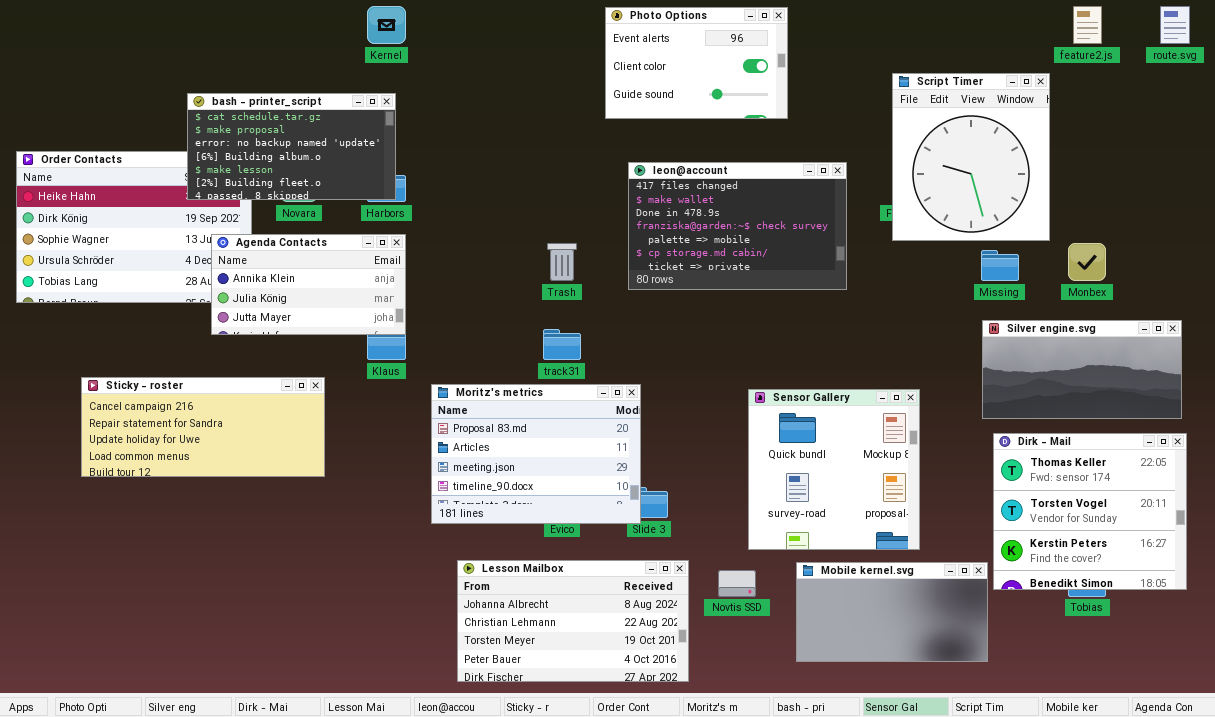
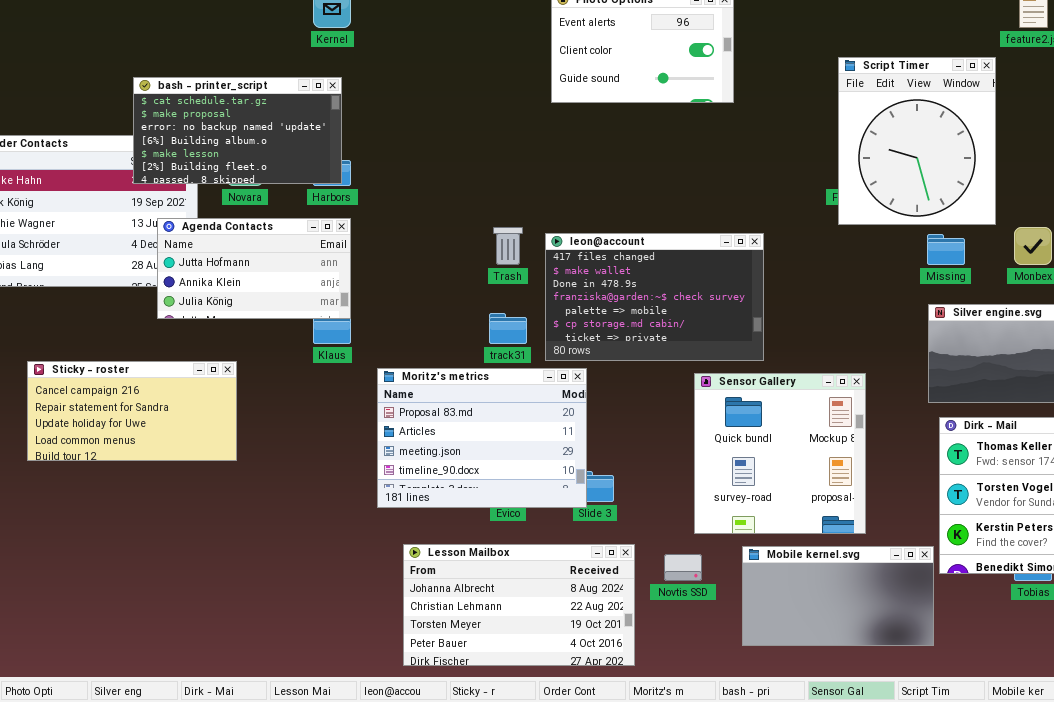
leon@account: [628,162,847,290] -> [545,233,764,361], moved
Agenda Contacts: [211,234,406,335] -> [157,218,351,319], scrolled up 1 row
Sticky - roster: [81,377,325,477] -> [27,361,237,461], resized

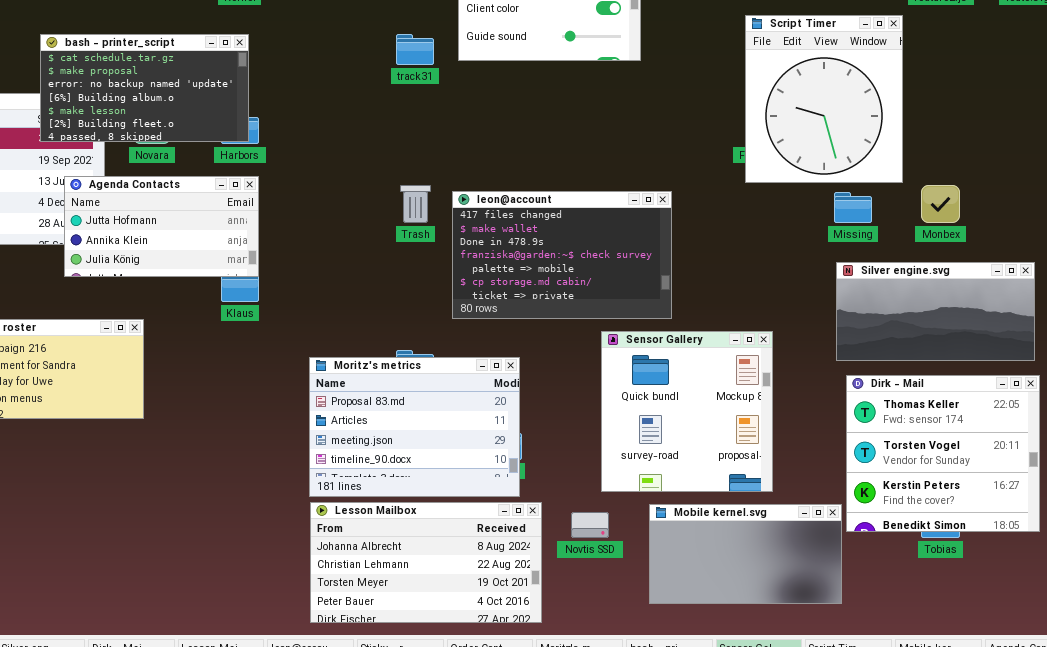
track31: [489,313,527,344] -> [396,34,434,65], moved
Moritz's metrics: [377,368,587,508] -> [309,357,520,497], moved

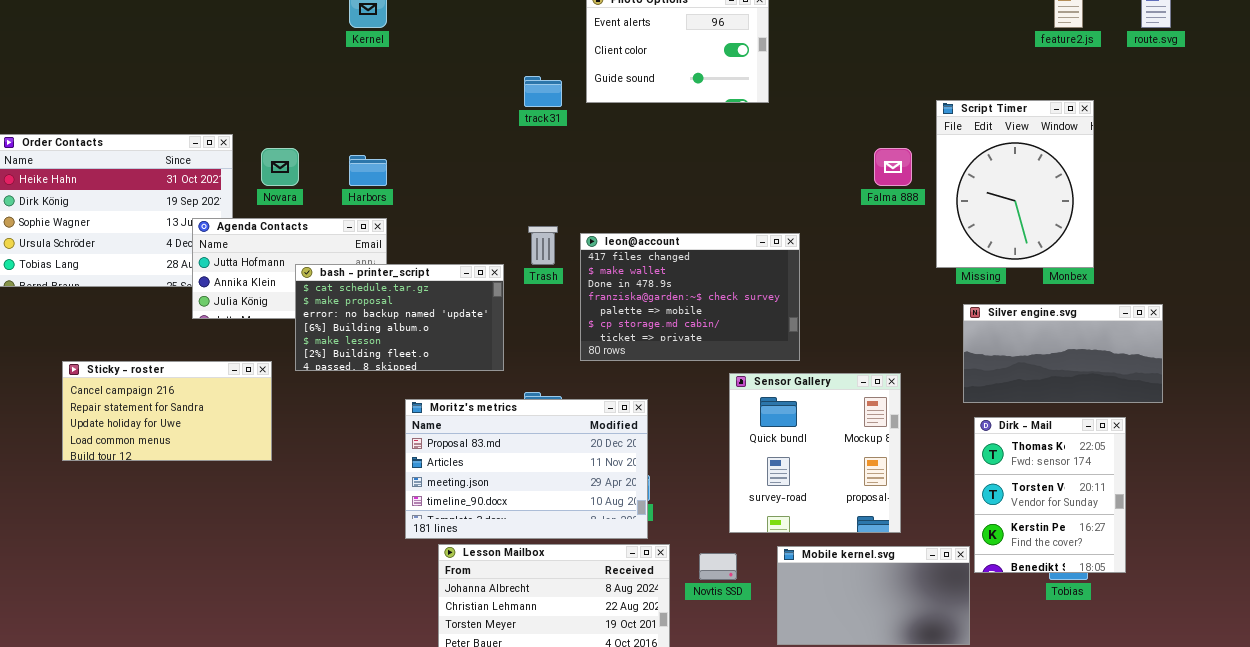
Script Timer: [745,15,903,183] -> [936,100,1094,268], moved
bash - printer_script: [40,34,249,142] -> [295,264,504,371], moved
Moritz's metrics: [309,357,520,497] -> [405,399,648,539], resized
Dirk - Mail: [846,375,1040,532] -> [974,417,1126,573], resized

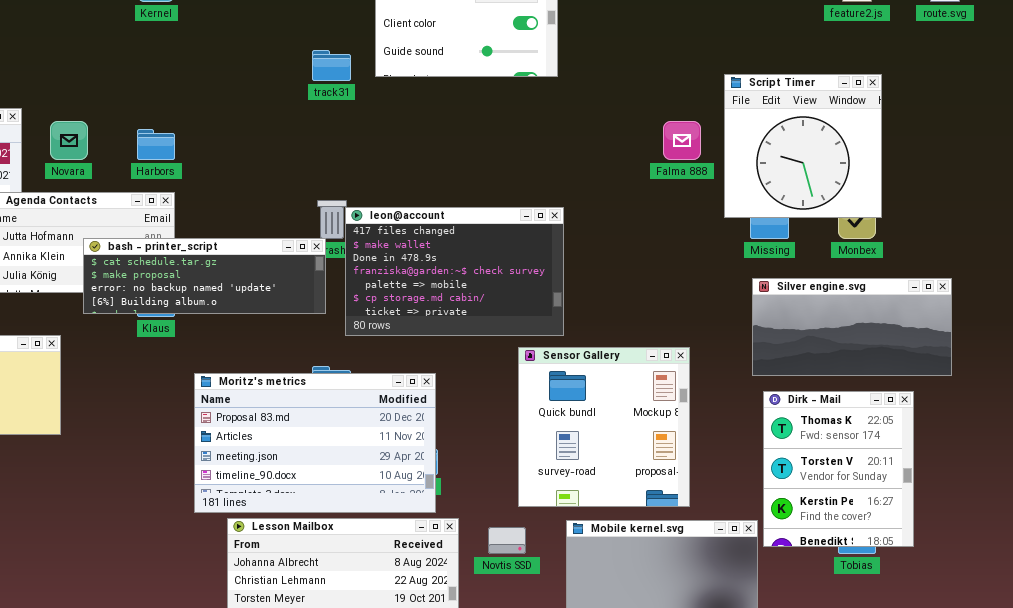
Script Timer: [936,100,1094,268] -> [724,74,882,218], resized
leon@account: [580,233,800,361] -> [345,207,564,336], moved
bash - printer_script: [295,264,504,371] -> [83,238,326,314], resized

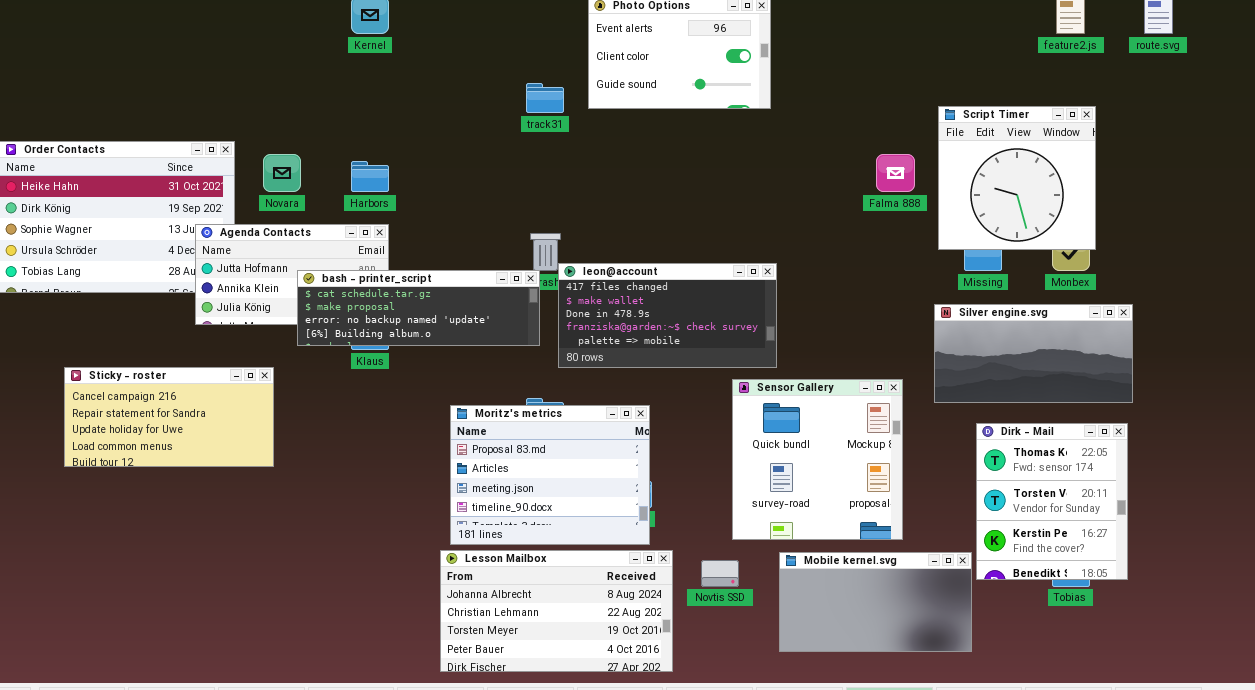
leon@account: [345,207,564,336] -> [558,263,777,368], resized
Silver engine.svg: [752,278,952,376] -> [934,304,1133,403], moved
Moritz's metrics: [194,373,436,513] -> [450,405,650,545], resized

